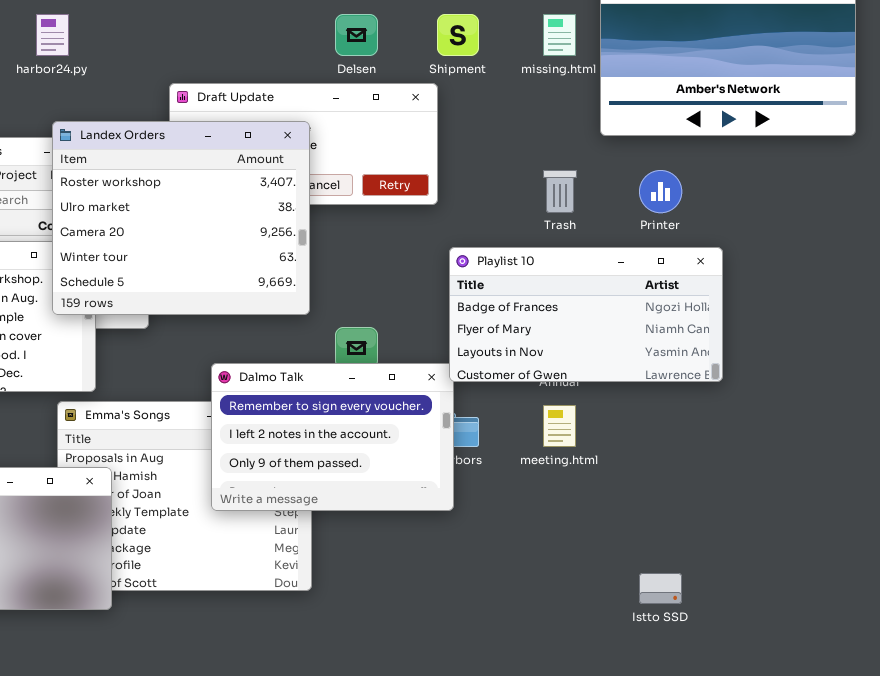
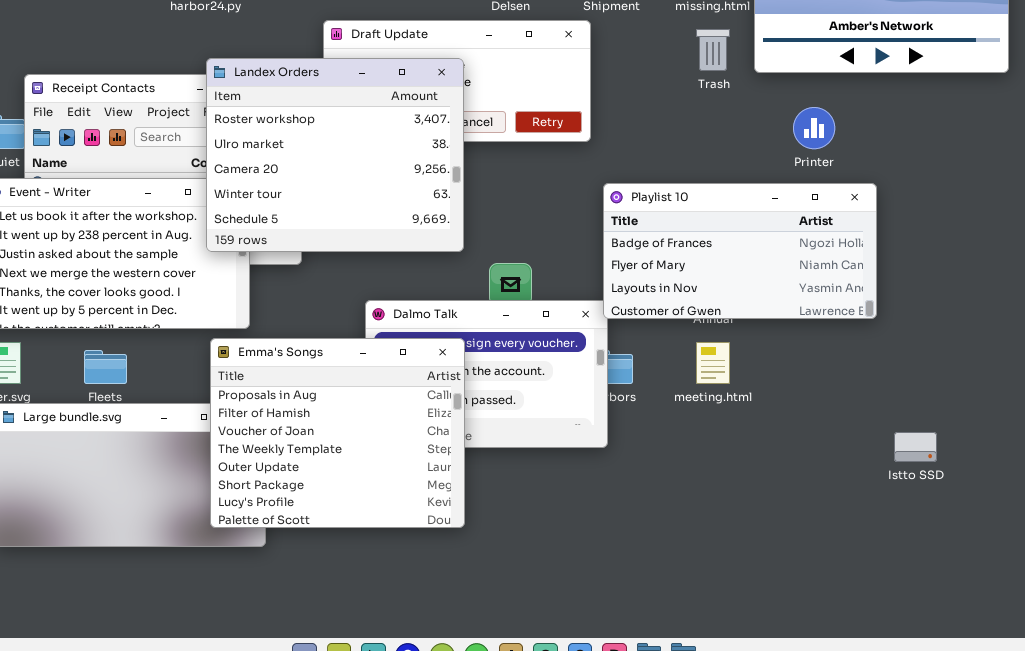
Trash: [543,170,577,213] -> [696,29,730,71], moved
Emma's Songs: [57,401,312,591] -> [210,338,465,528], raised
Istto SSD: [639,573,682,604] -> [894,432,937,462], moved

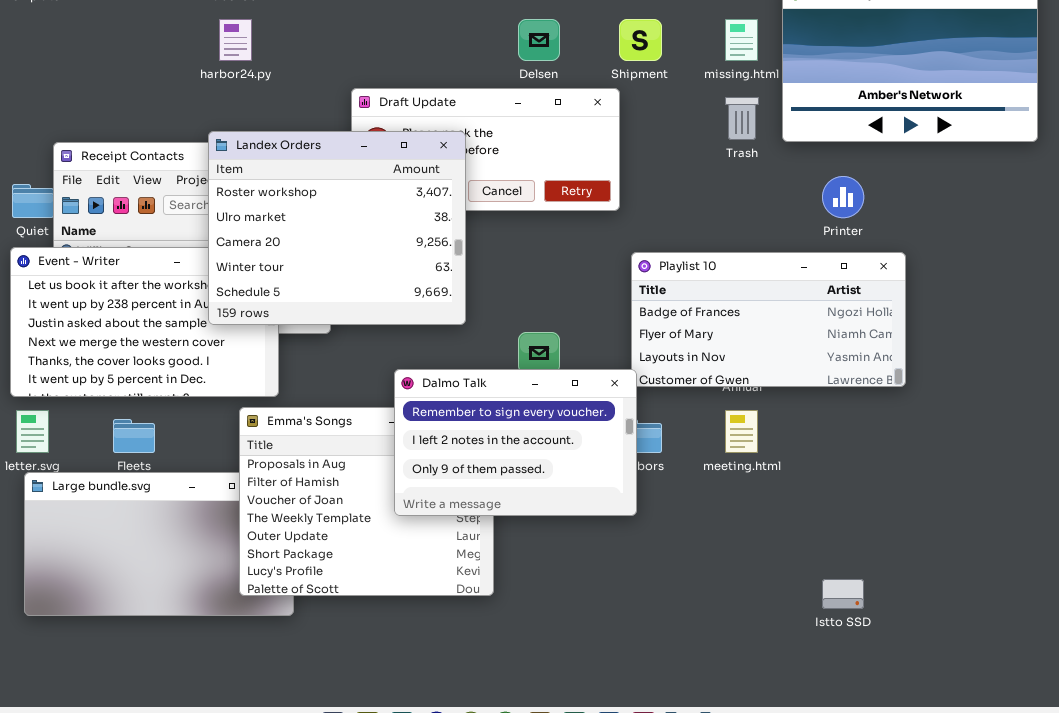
Landex Orders: [206,58,464,252] -> [208,131,466,325], moved
Dalmo Talk: [365,300,608,448] -> [394,369,637,516], raised
Istto SSD: [894,432,937,462] -> [822,579,864,609], moved

